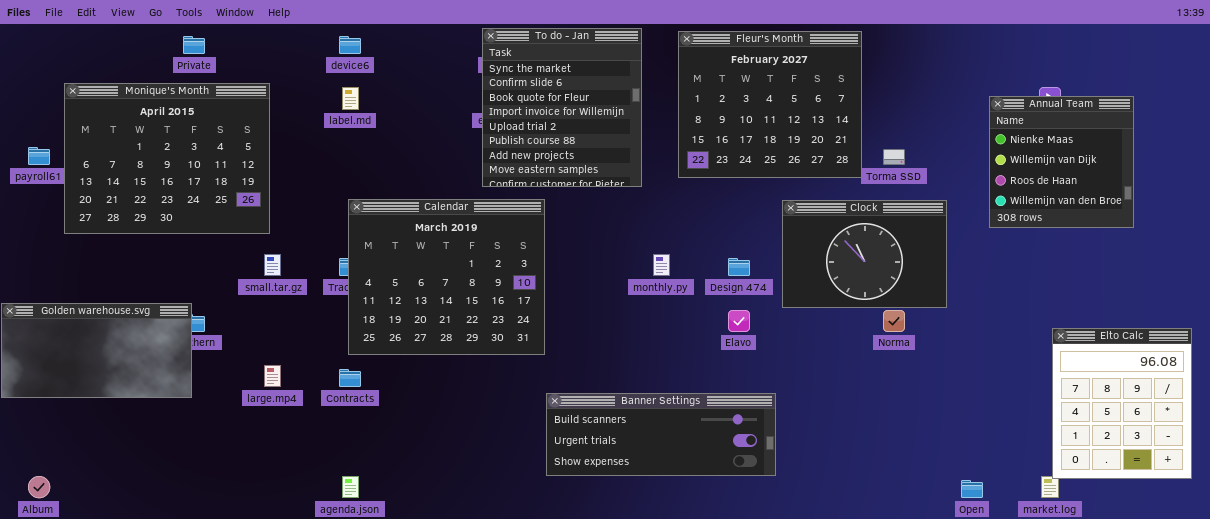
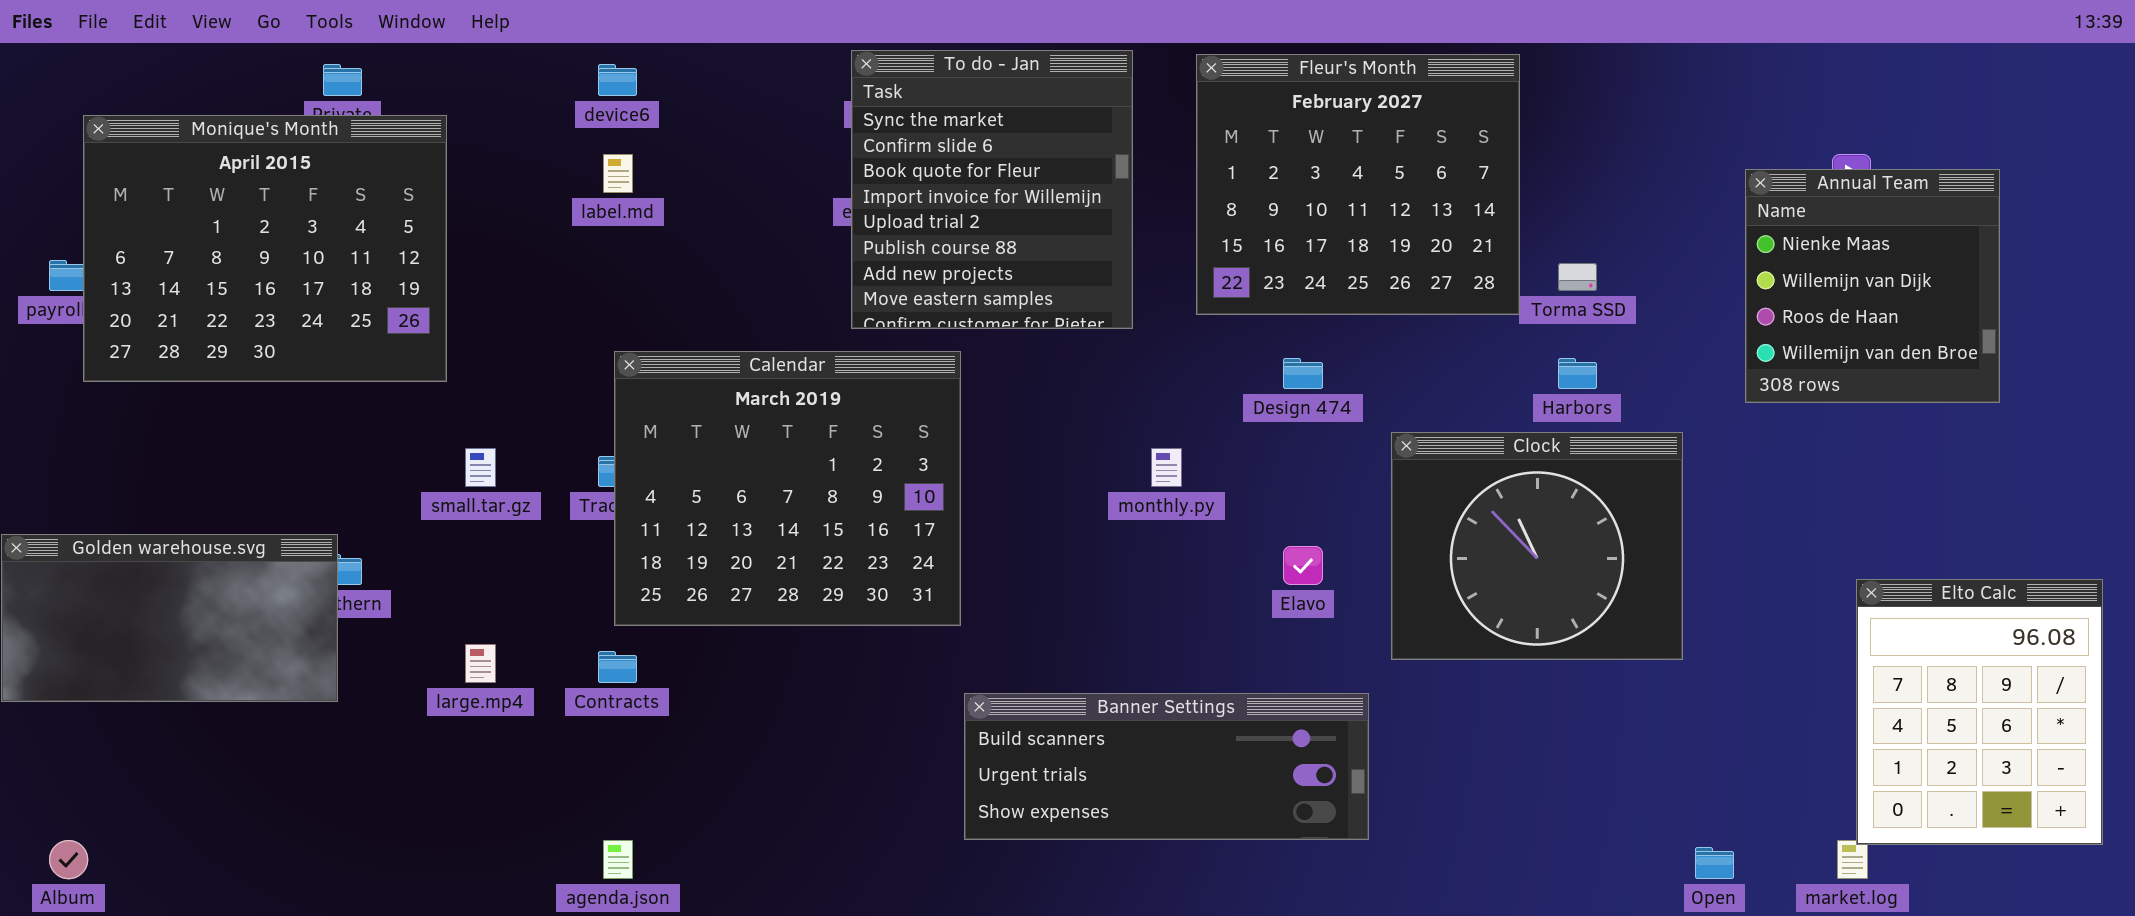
Monique's Month: [64,83,270,234] -> [83,115,447,382], moved
Clock: [782,200,947,308] -> [1391,432,1683,660], moved, resized
Design 474: [728,258,750,276] -> [1283,358,1323,389], moved

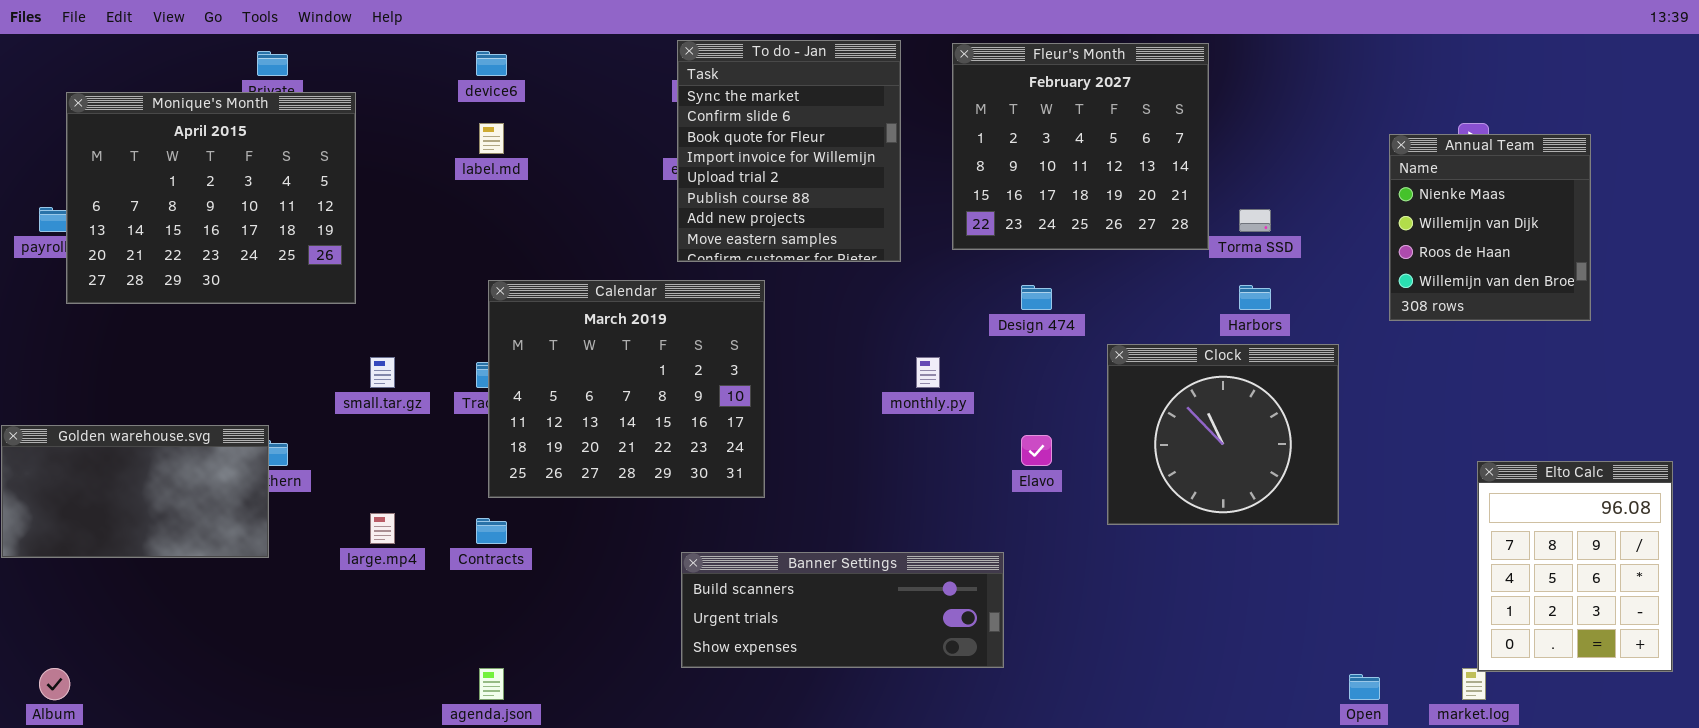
Banner Settings: [964,693,1369,840] -> [681,552,1004,668], moved

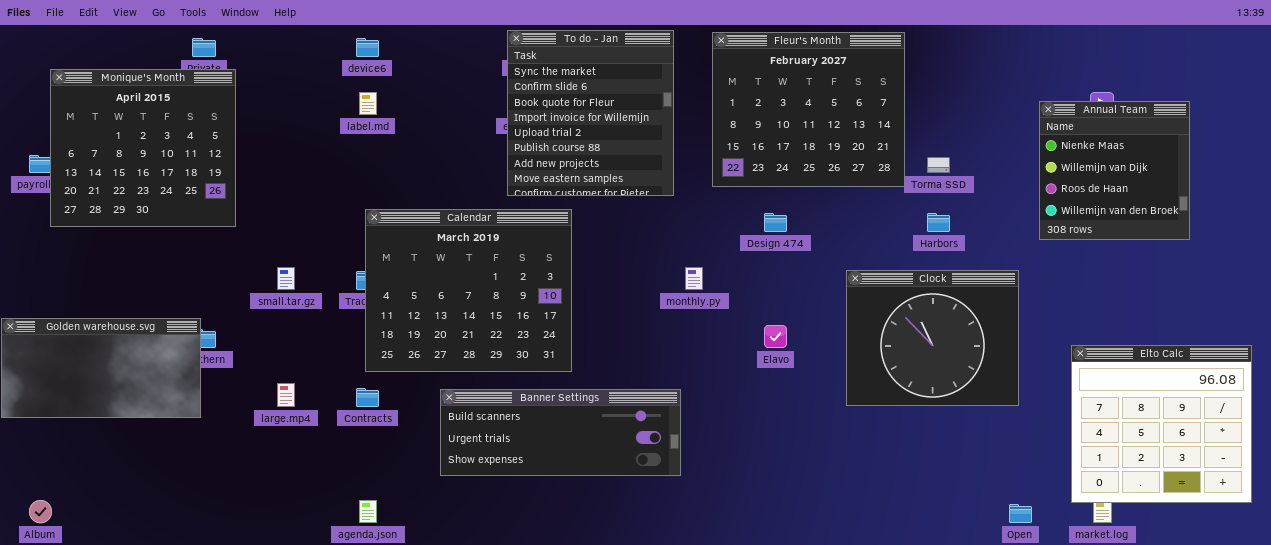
Monique's Month: [66,92,356,304] -> [50,69,236,227], resized
Clock: [1107,344,1339,525] -> [846,270,1019,406], moved
Elto Calc: [1477,461,1673,672] -> [1071,345,1252,503], resized
Banner Settings: [681,552,1004,668] -> [440,389,681,476], moved

